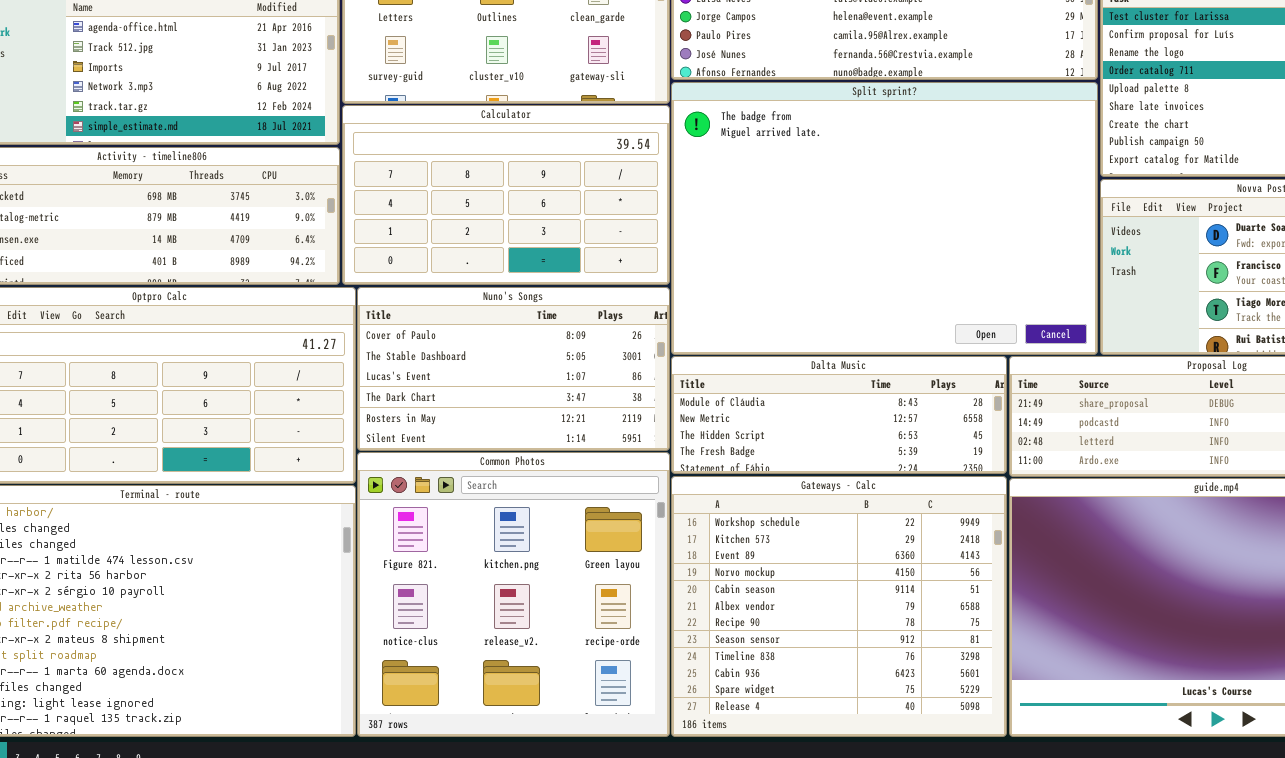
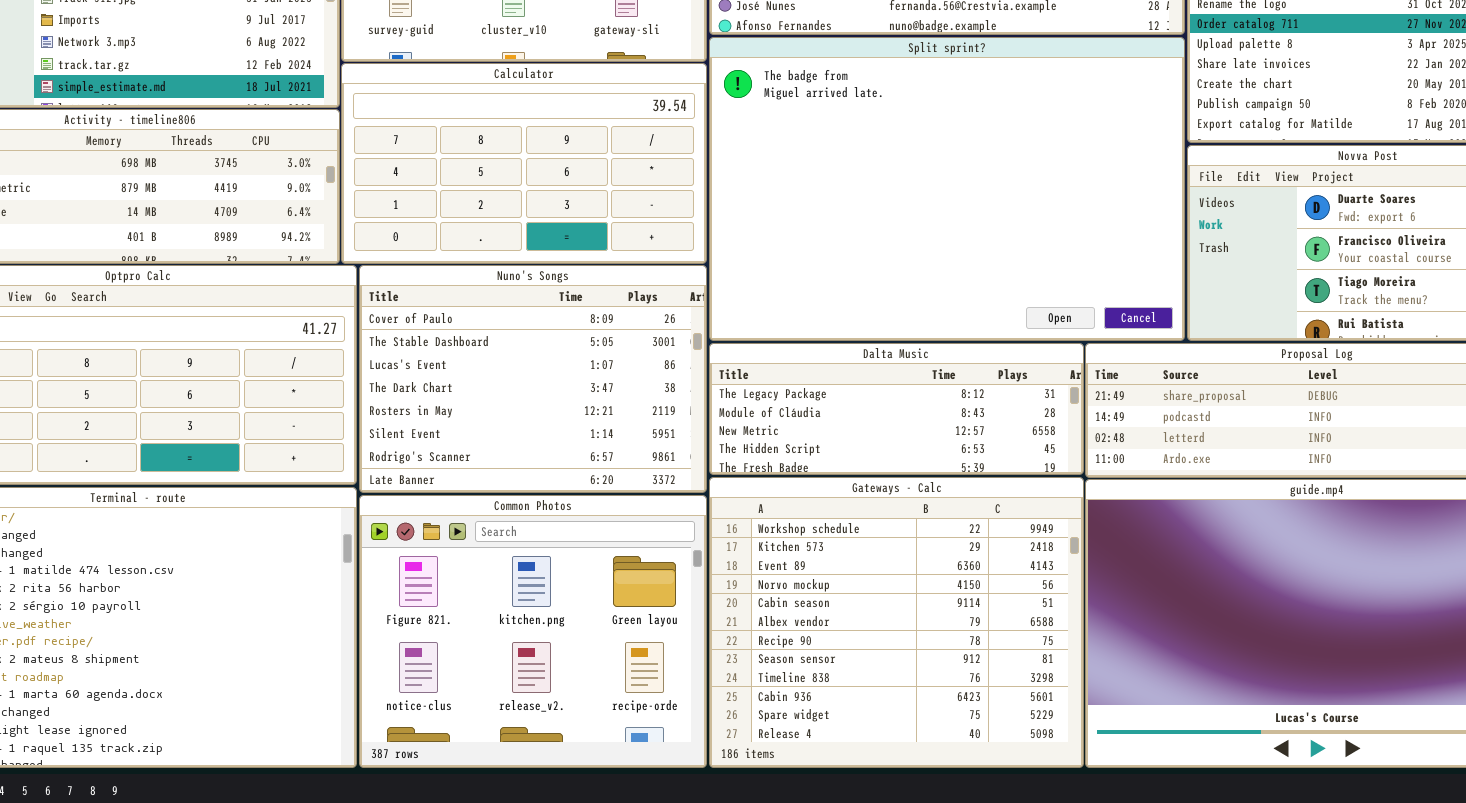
Nuno's Songs: [357,287,670,451] -> [359,265,707,493], resized
Dalta Music: [671,356,1007,474] -> [709,343,1084,475], scrolled up 1 row
Common Photos: [357,452,670,737] -> [359,495,707,768], resized

